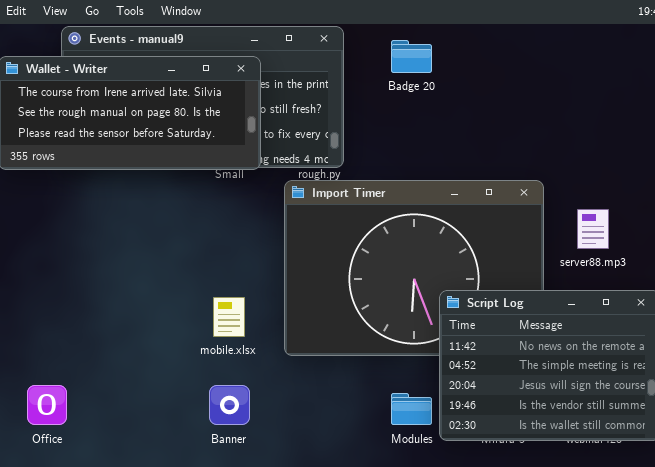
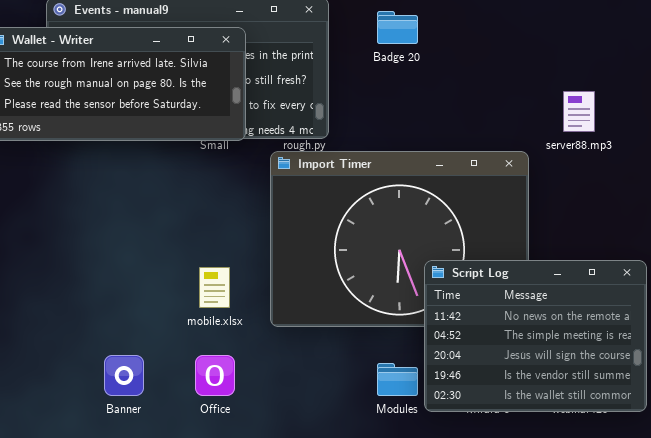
server88.mp3: [577,209,609,249] -> [563,91,595,132], moved
Office: [27,385,67,425] -> [195,355,235,396], moved
Banner: [209,385,250,425] -> [104,355,144,396], moved

